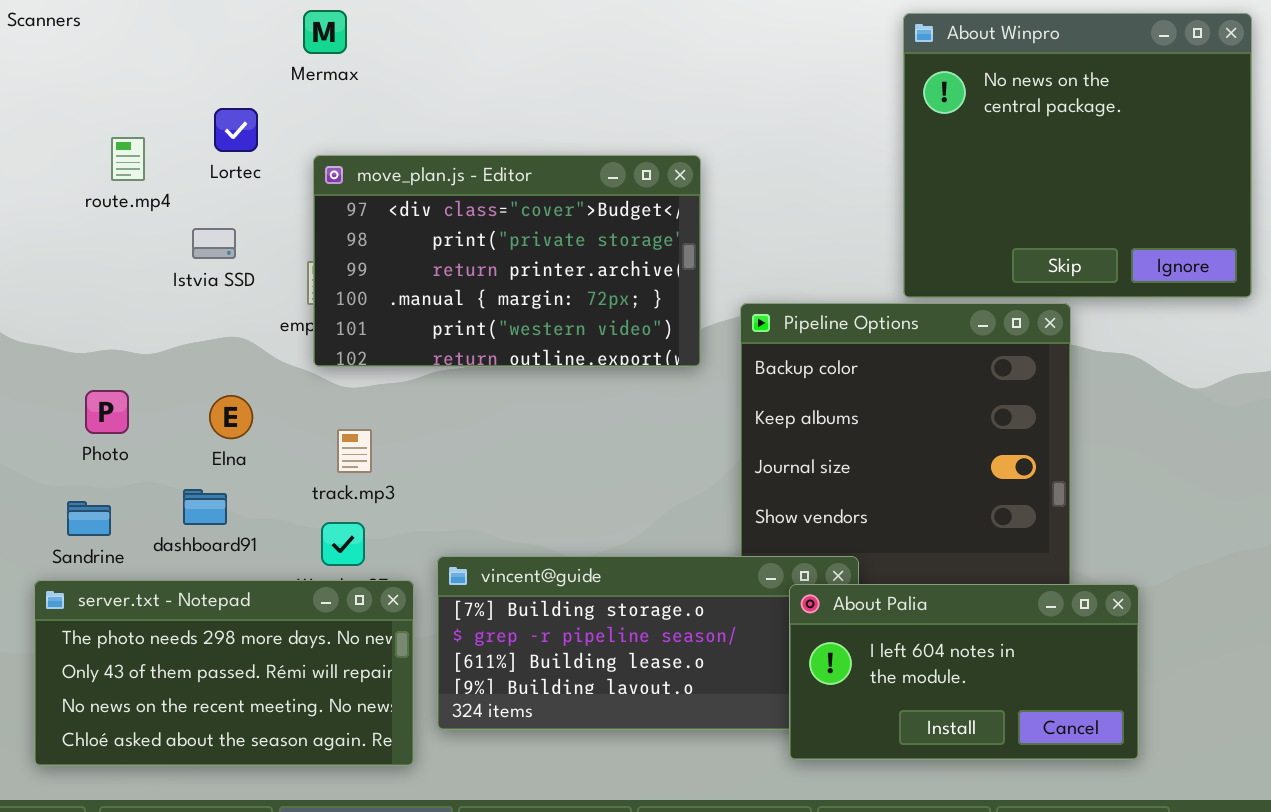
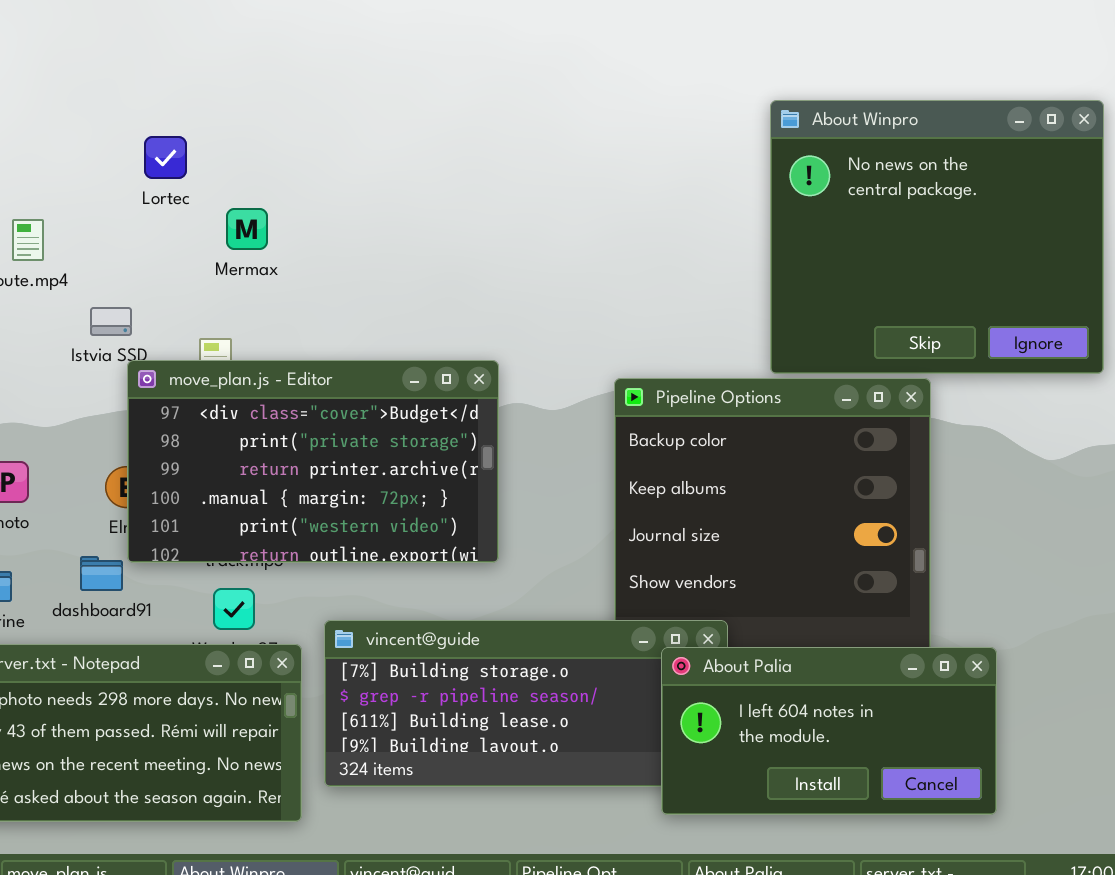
Mermax: [303,10,347,54] -> [226,208,268,250], moved
Lortec: [214,108,258,152] -> [144,136,187,179], moved
move_plan.js - Editor: [313,155,701,367] -> [127,360,499,563], moved

